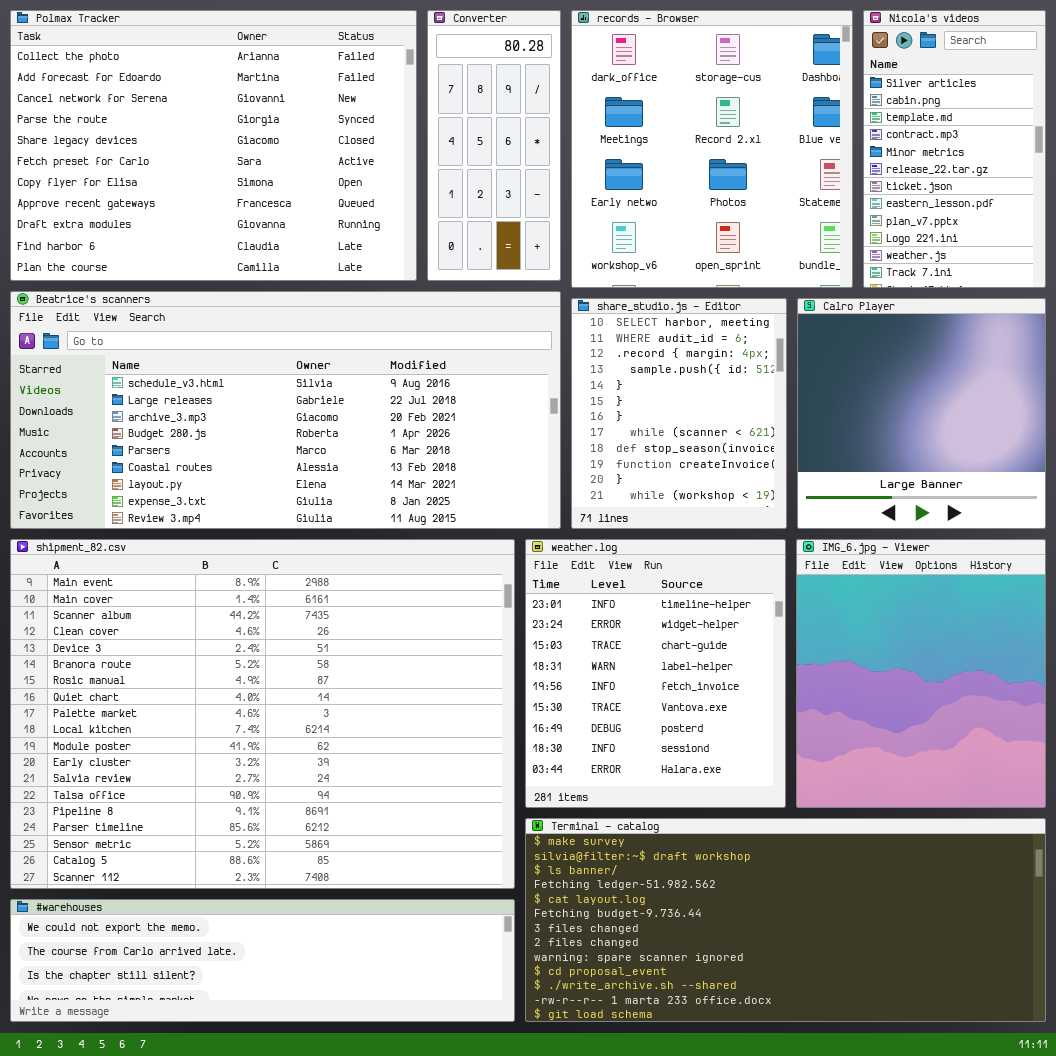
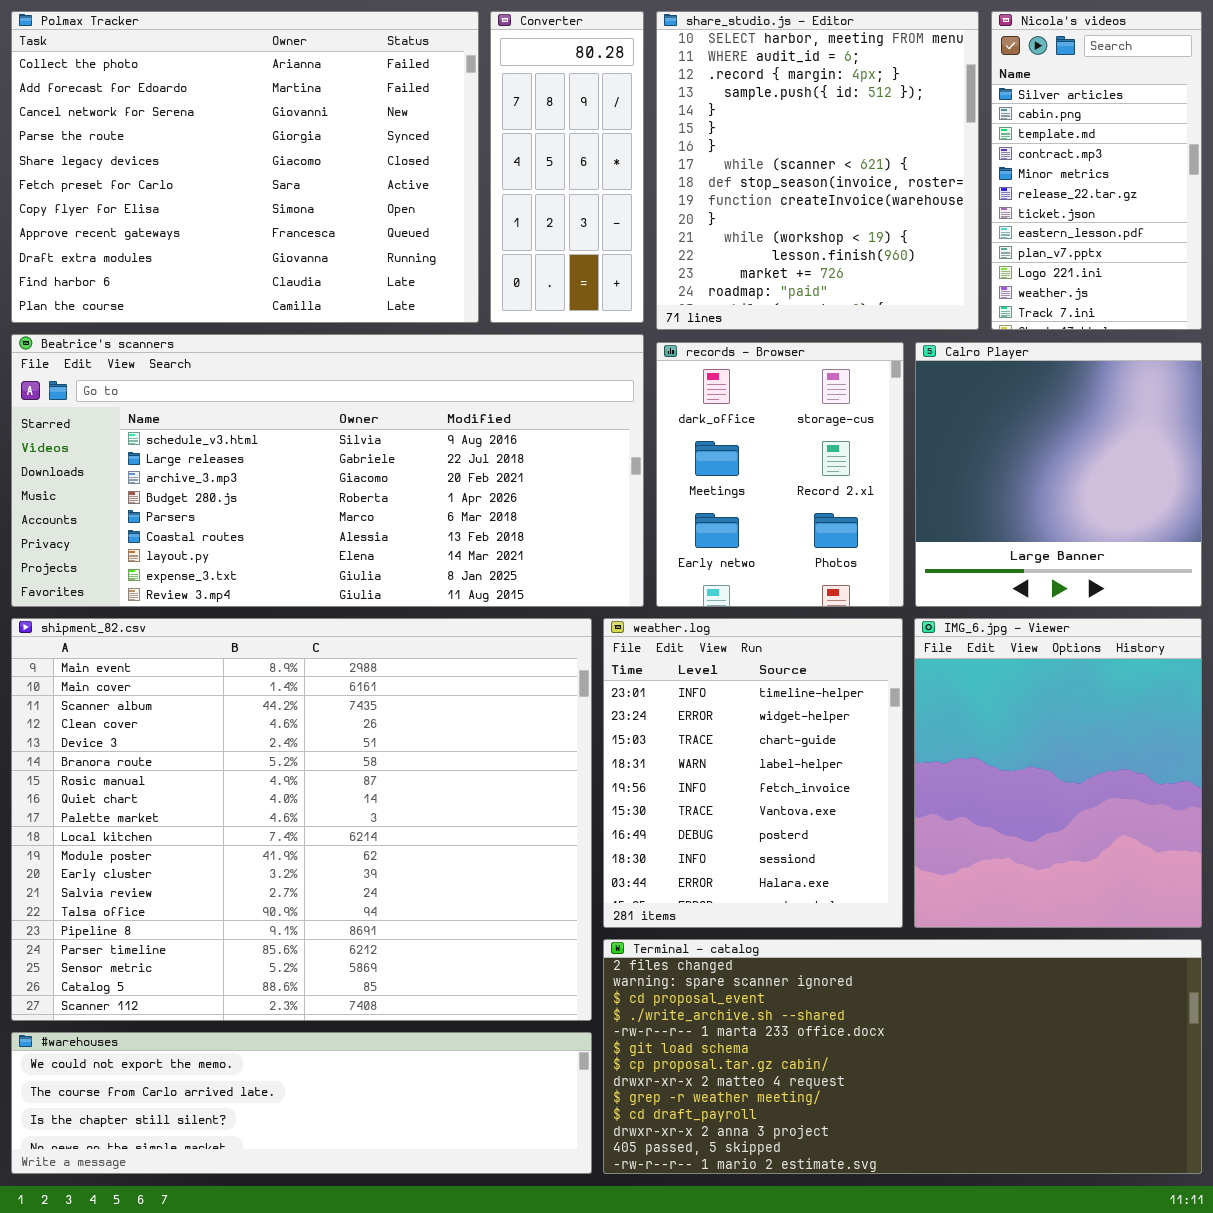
records - Browser: [571,10,853,288] -> [656,342,904,607], moved, resized
share_studio.js - Editor: [571,298,787,529] -> [656,11,979,330], moved, resized
Terminal - catalog: [525,818,1046,1022] -> [603,939,1202,1174], scrolled down 7 rows

